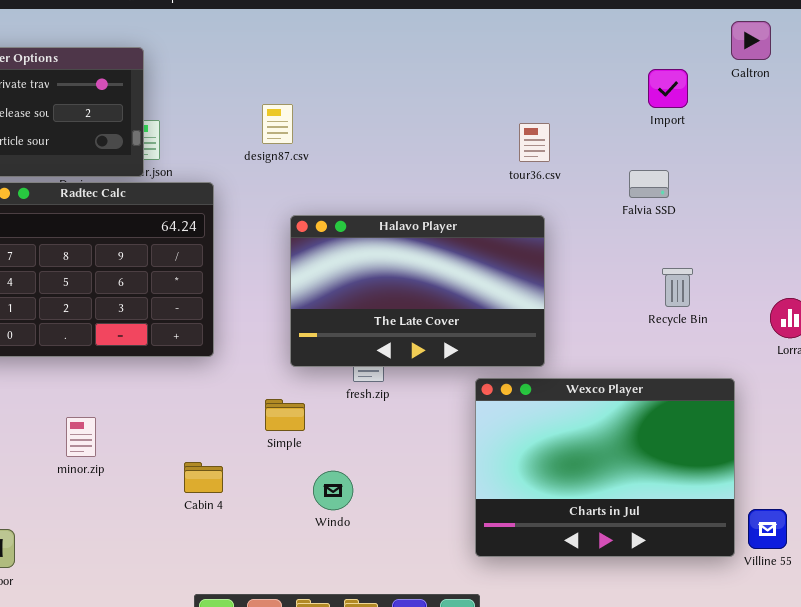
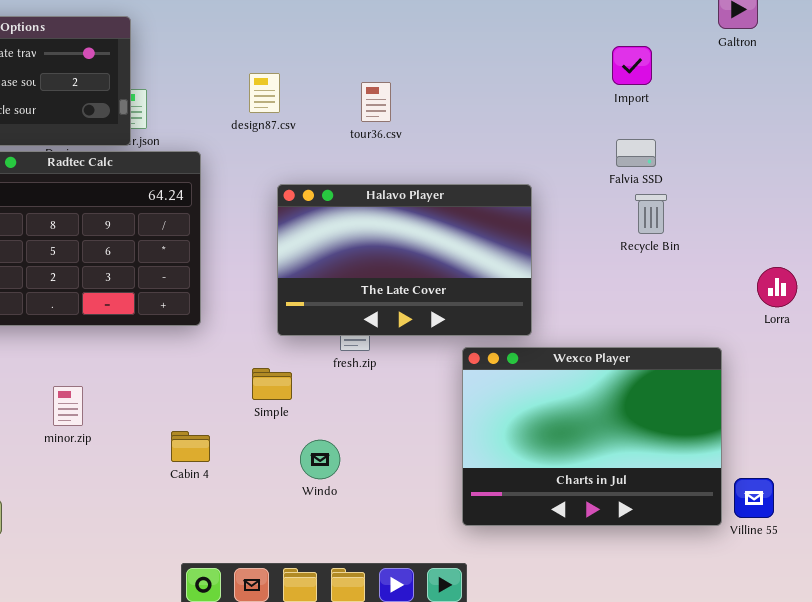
Import: [648,69,688,108] -> [612,46,652,85], moved
tour36.csv: [519,123,550,162] -> [361,82,391,122], moved
Recycle Bin: [662,268,693,307] -> [635,194,667,234], moved

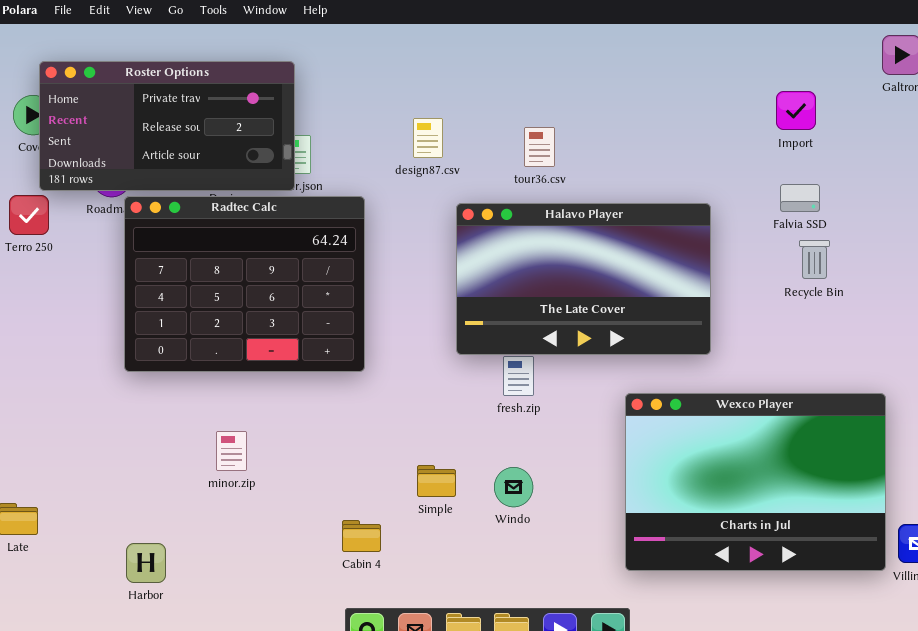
Halavo Player: [277,184,532,336] -> [456,203,711,355], moved
Simple: [252,368,292,400] -> [417,465,456,497], moved
Cabin 4: [171,431,210,462] -> [342,520,381,552], moved
Windo: [300,440,340,479] -> [494,467,533,507], moved

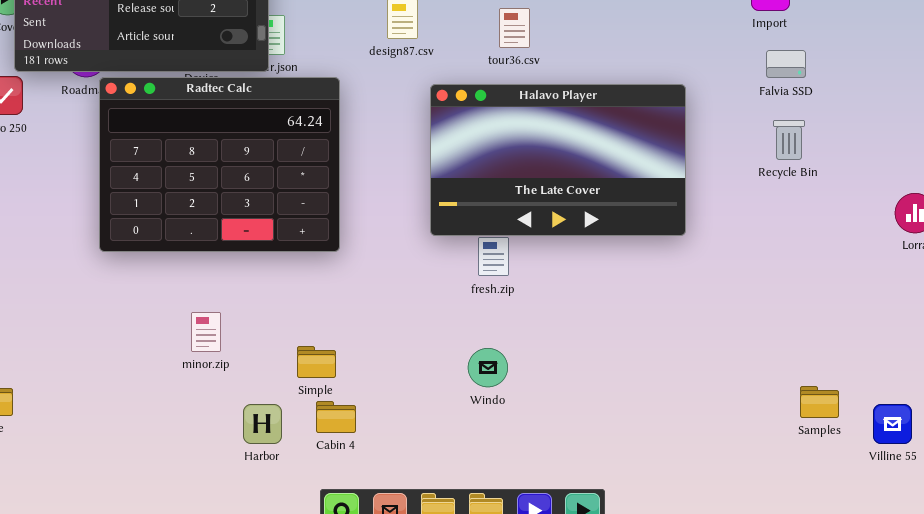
Falvia SSD: [780,184,820,212] -> [766,50,806,78], moved
Wexco Player: [625,393,886,571] -> none, closed
Simple: [417,465,456,497] -> [297,346,336,378], moved
Harbor: [126,543,166,583] -> [243,404,282,444], moved

